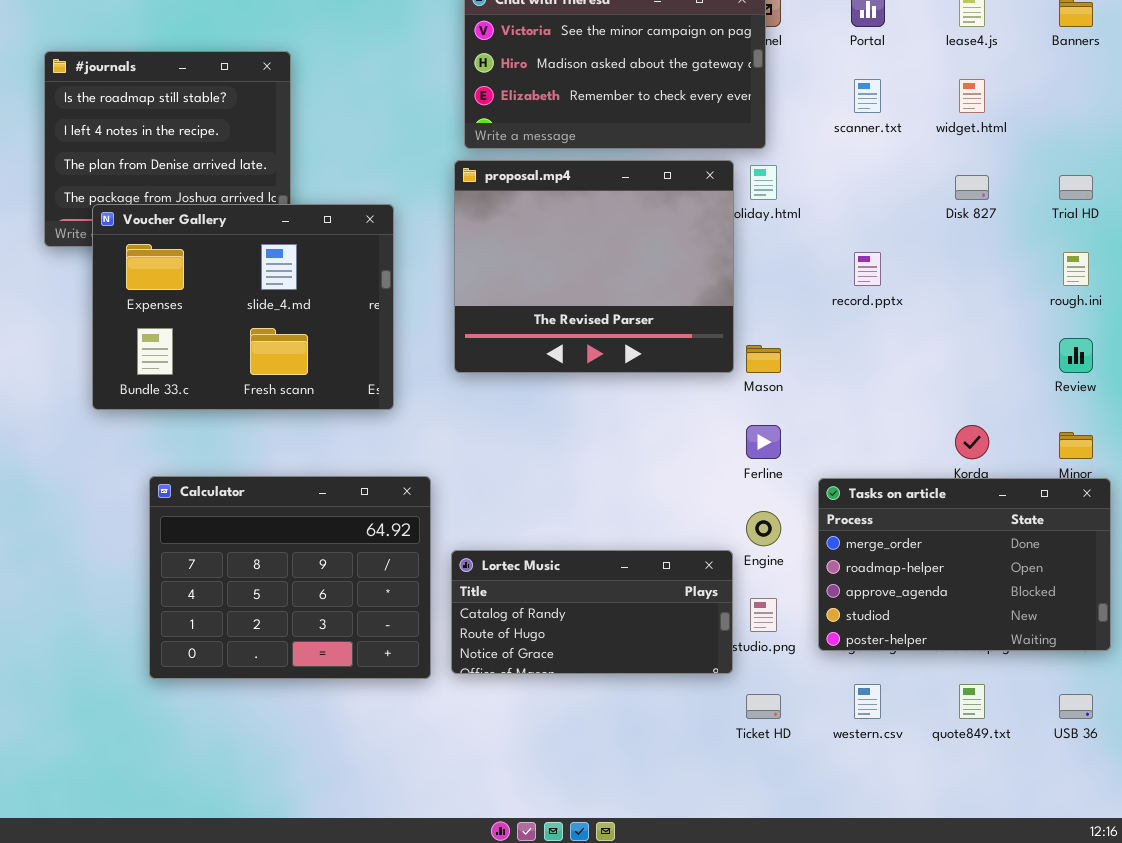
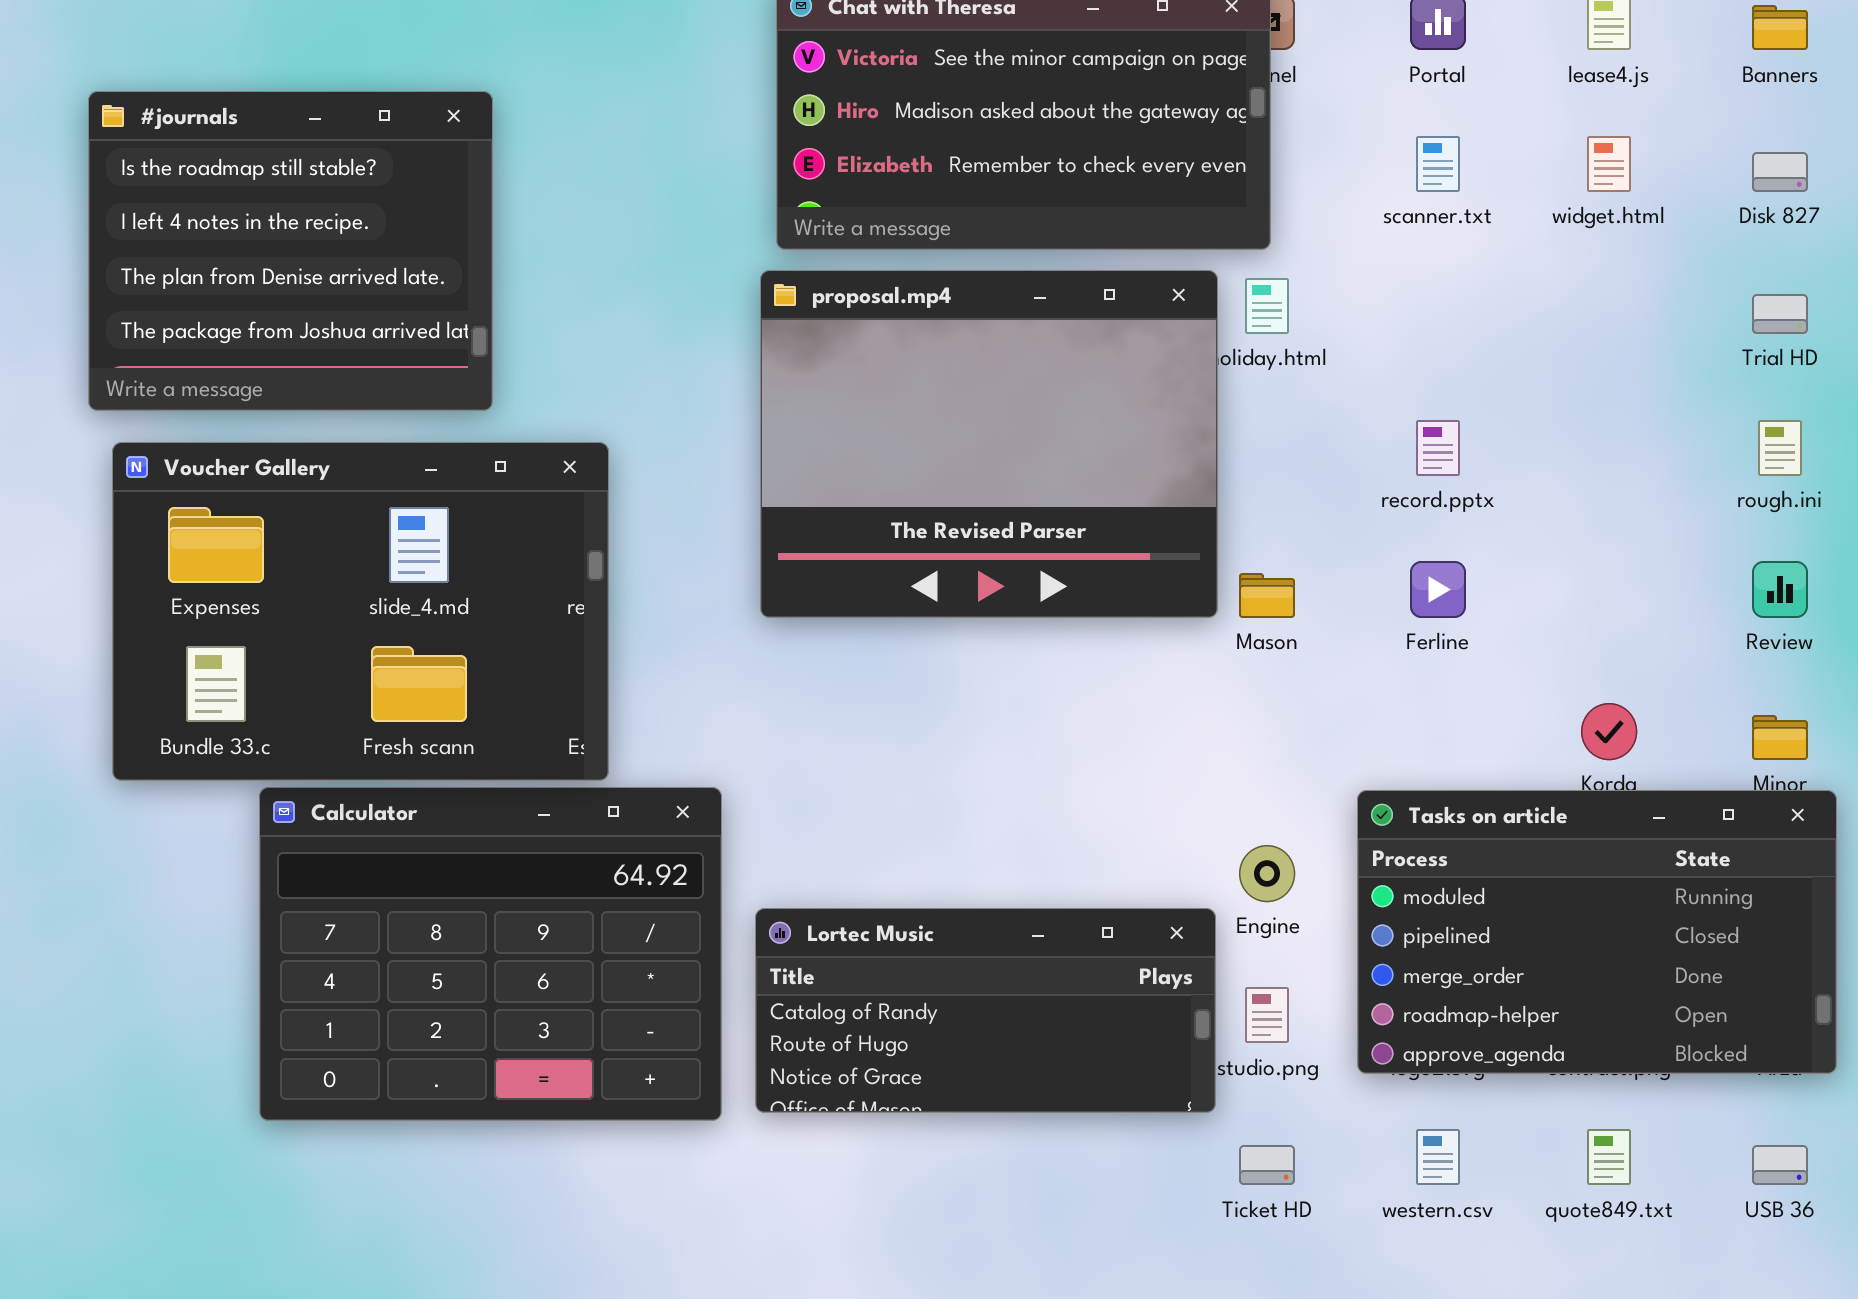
Disk 827: [955,175,989,200] -> [1752,152,1808,192], moved
Voucher Gallery: [92,204,394,410] -> [112,442,609,781], moved
Ferline: [746,425,781,459] -> [1410,561,1466,618], moved
Tasks on article: [818,478,1111,651] -> [1357,790,1837,1074], scrolled up 2 rows

